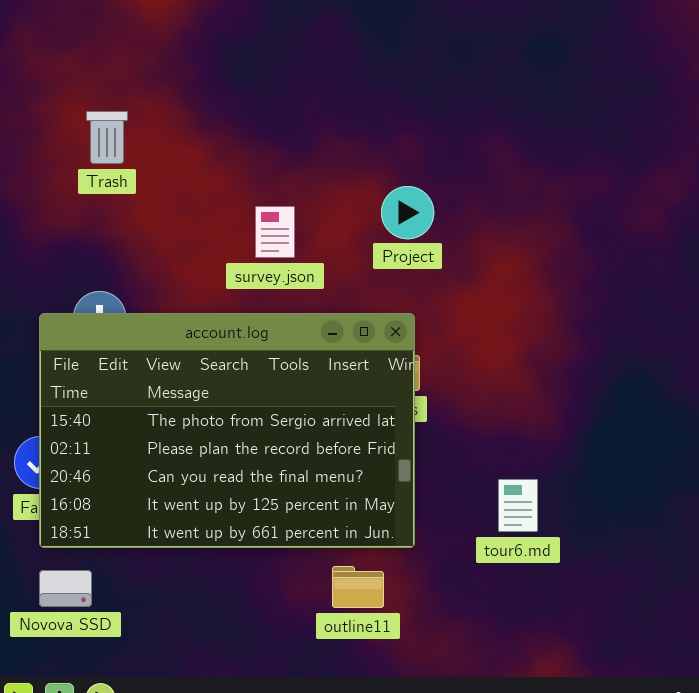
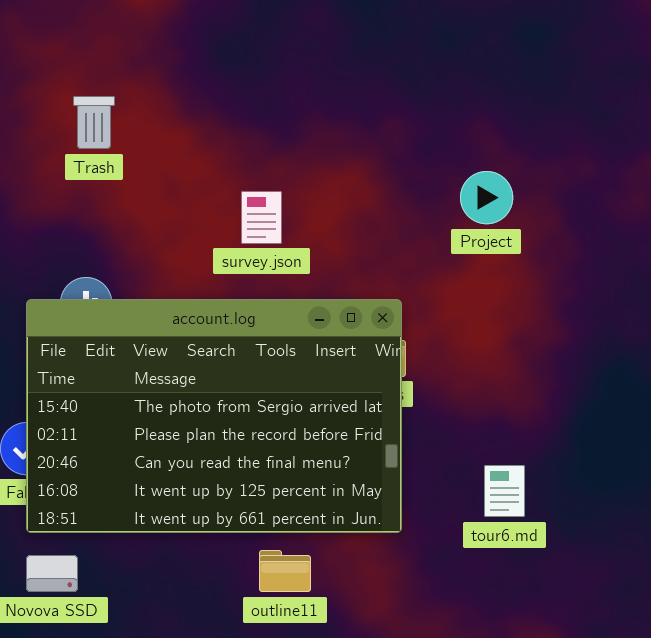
Project: [381,186,434,239] -> [460,171,513,224], moved
outline11: [332,566,384,608] -> [259,550,311,592], moved

